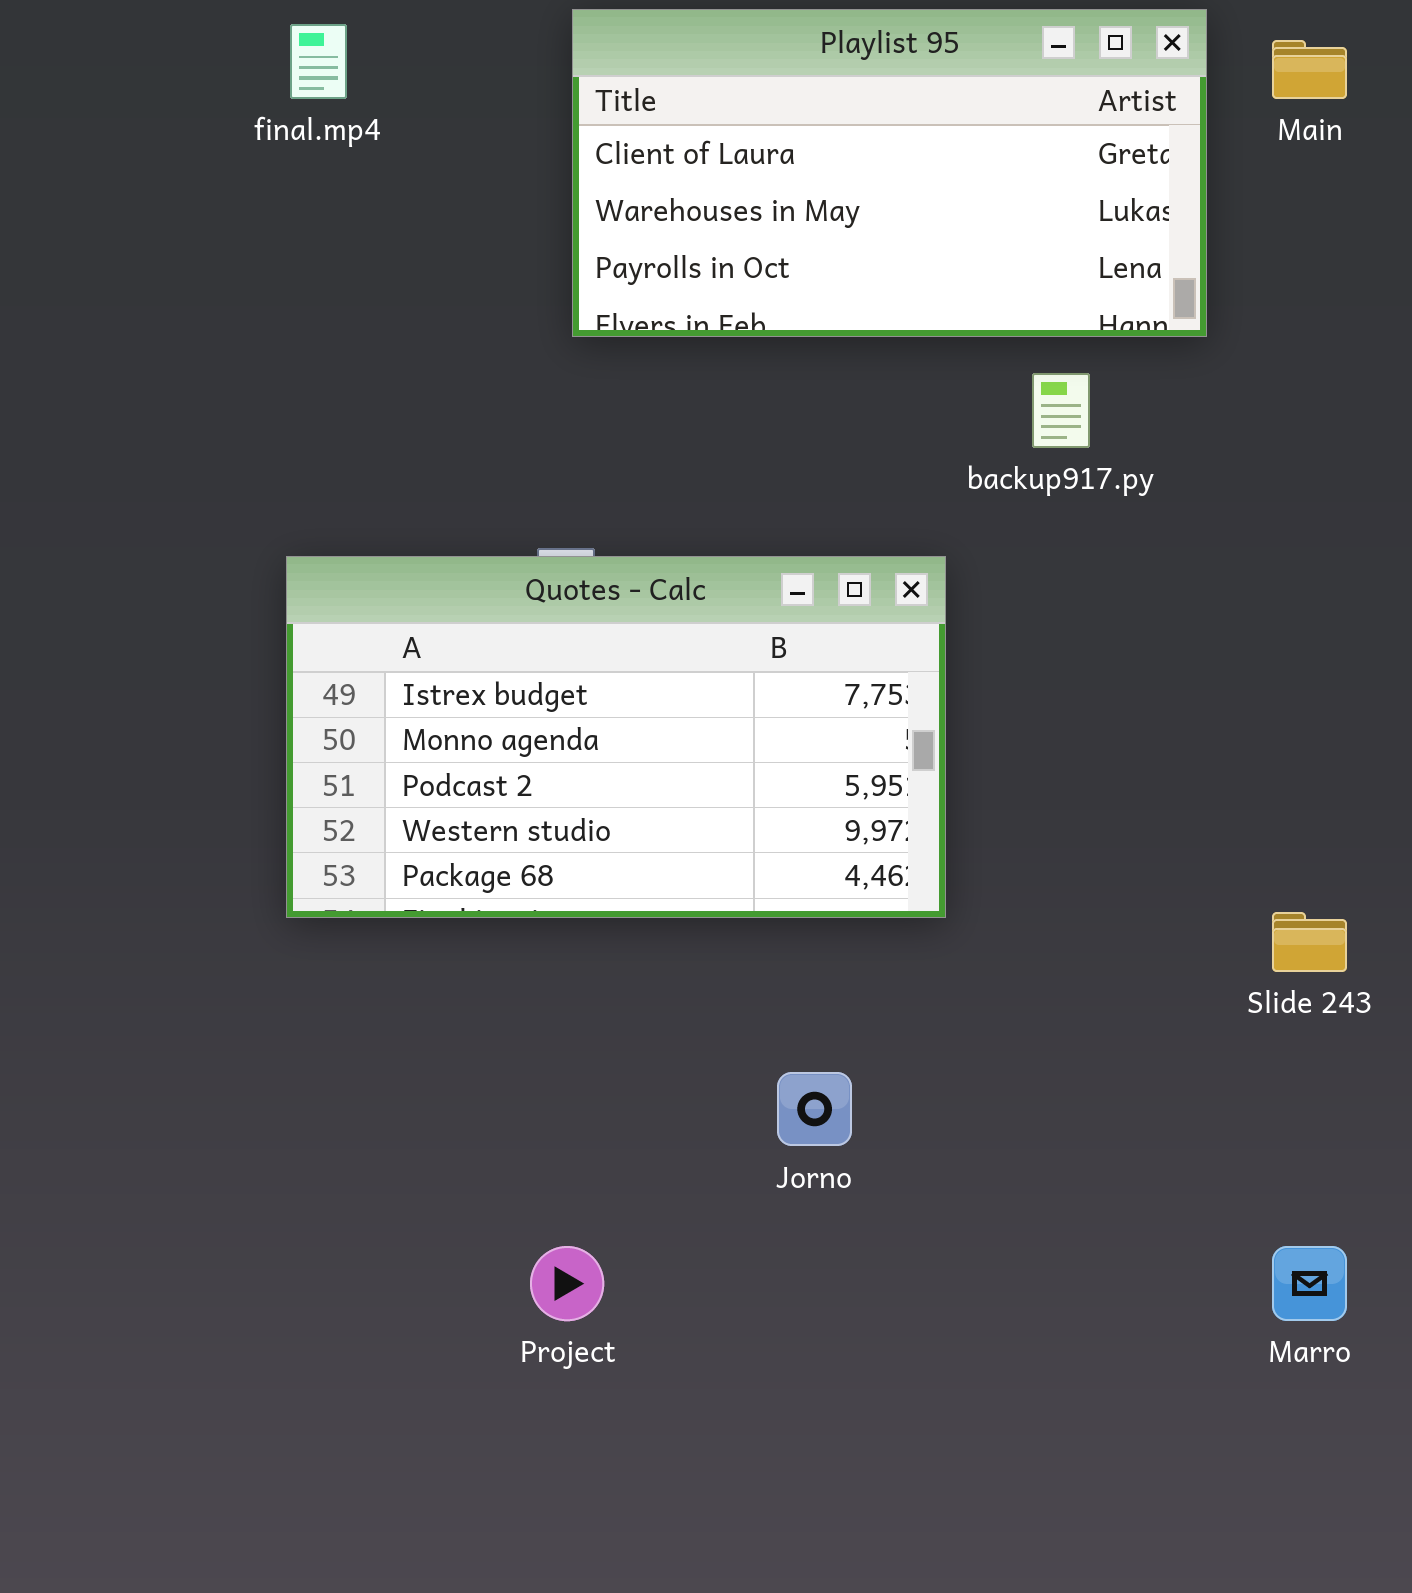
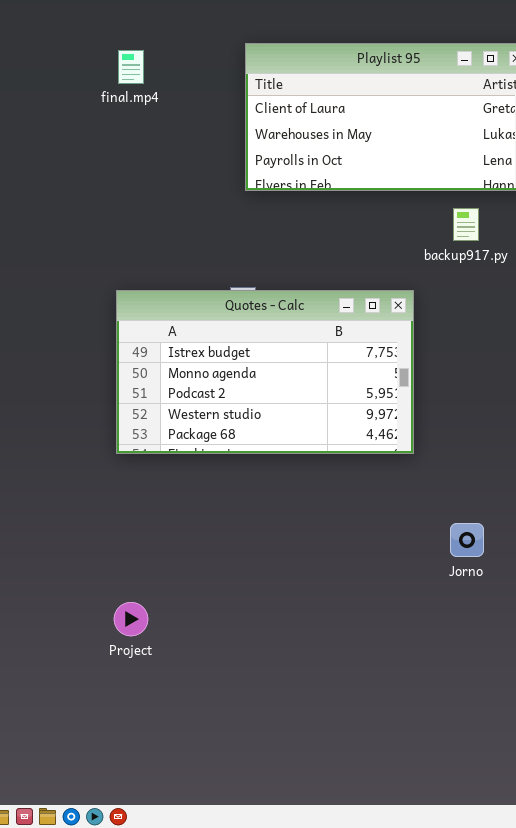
Jorno: [777,1072,852,1146] -> [450,523,484,557], moved
Project: [530,1246,604,1321] -> [114,602,148,636], moved

